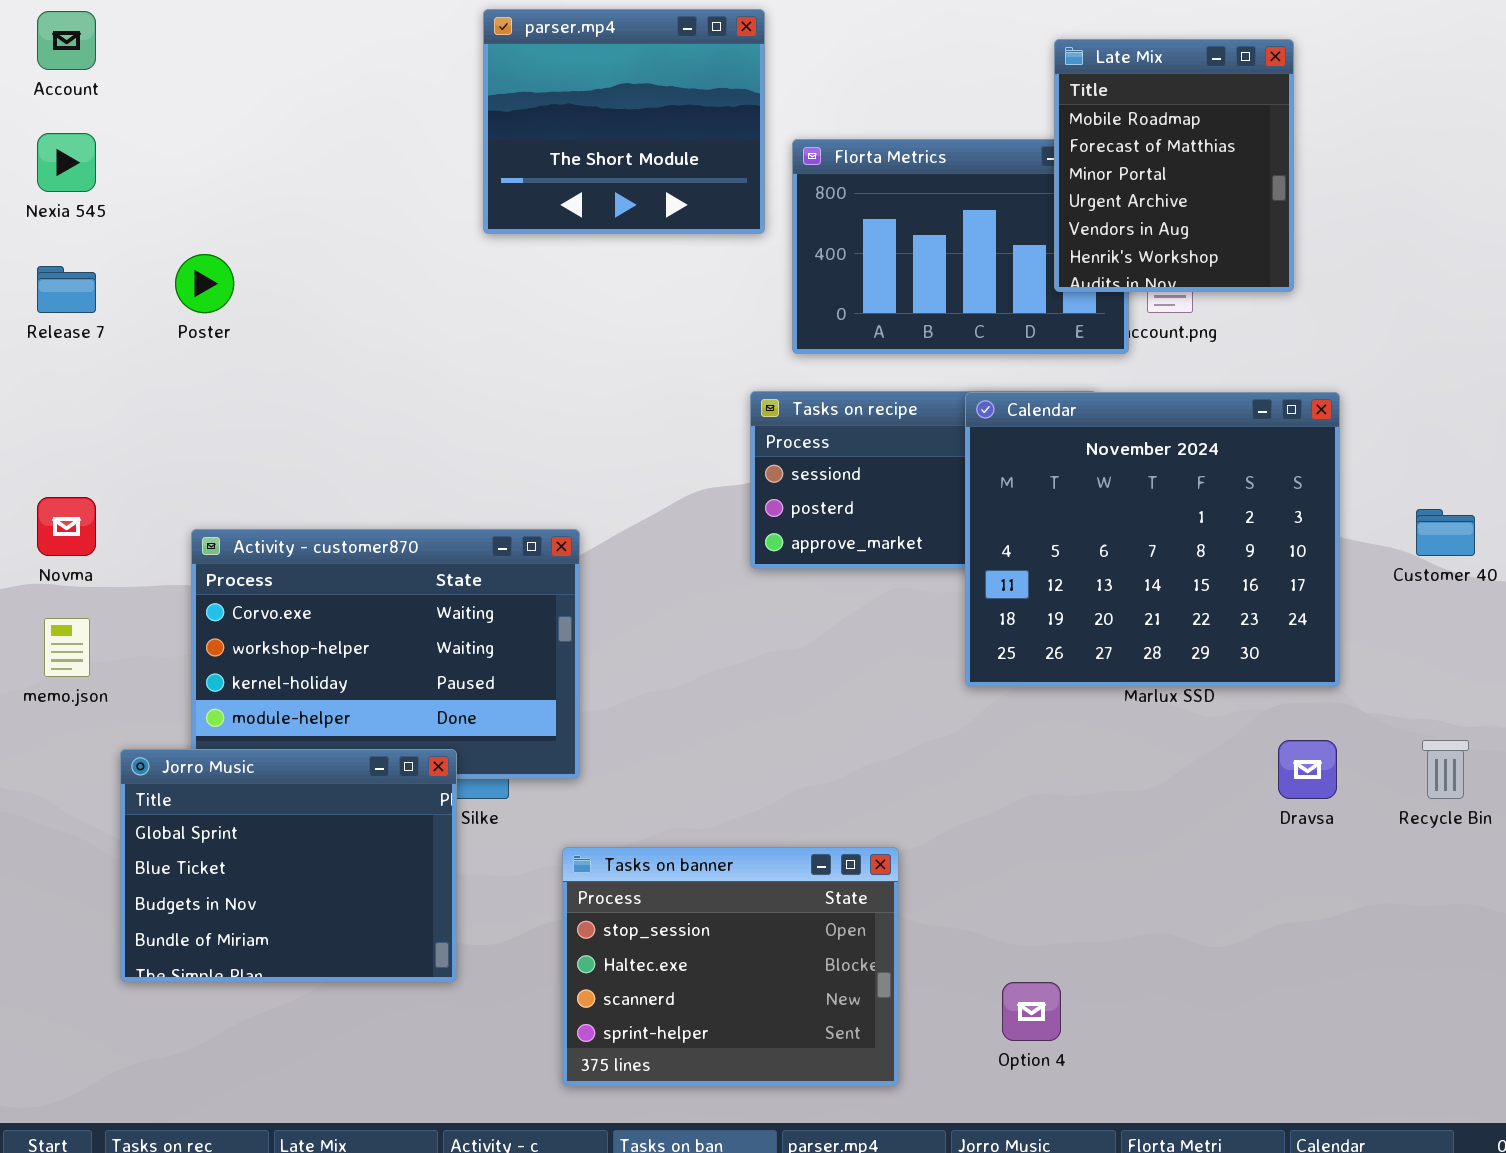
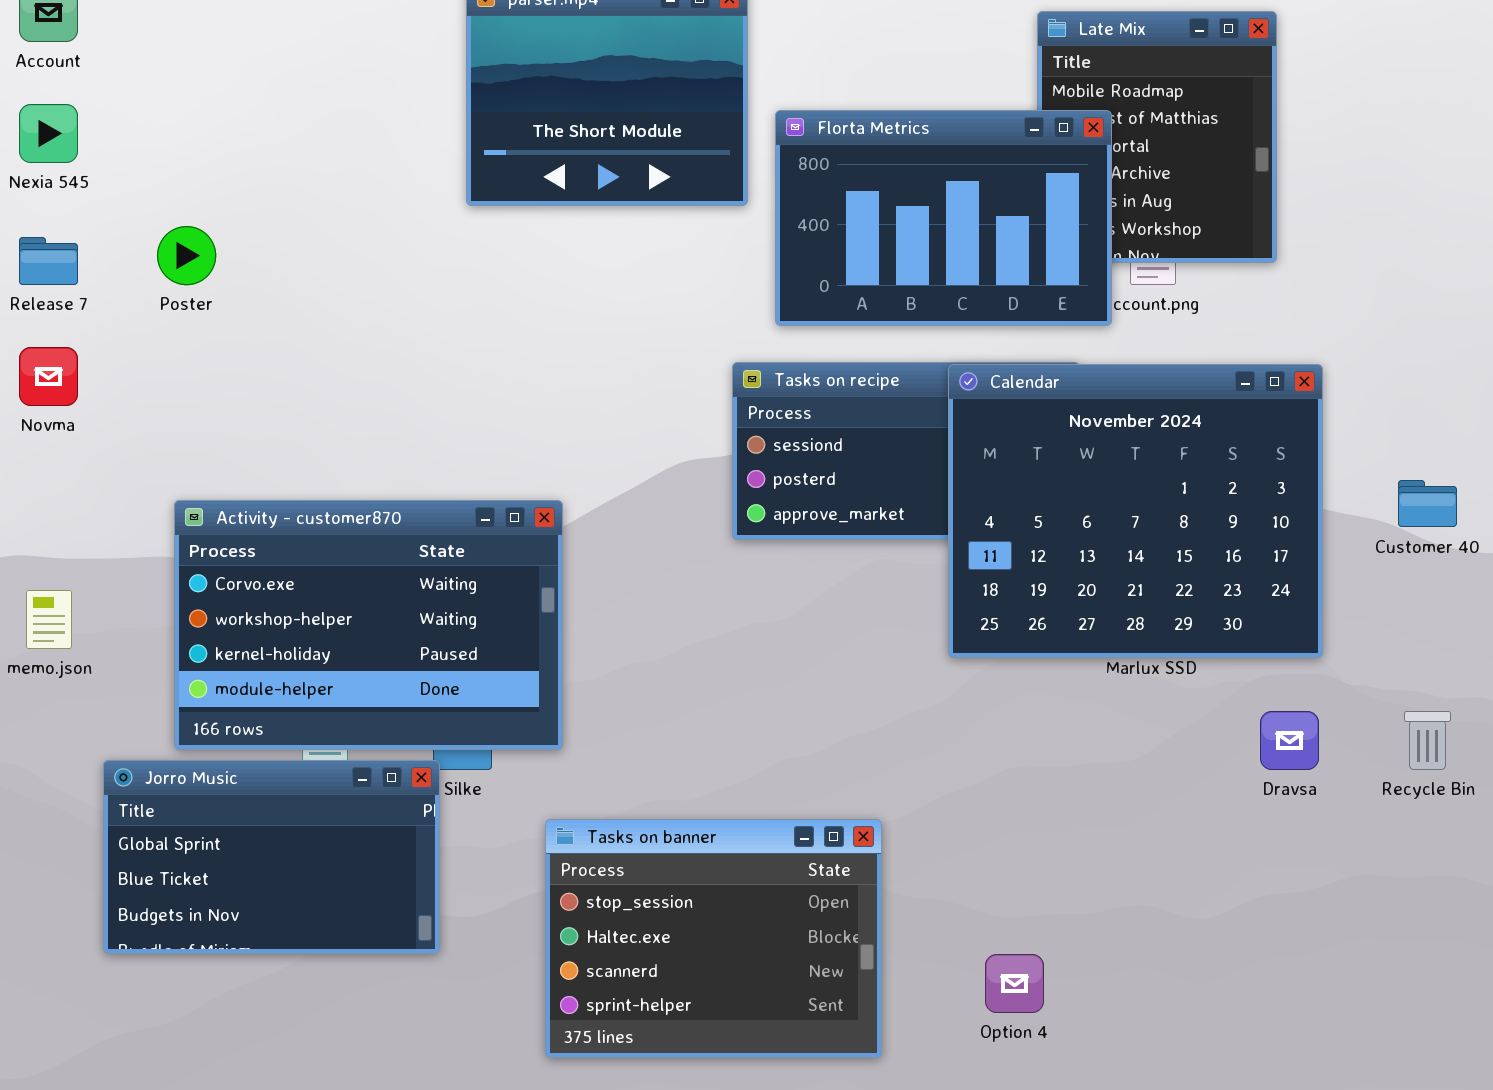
Florta Metrics: [792,139,1129,354] -> [775,110,1112,326], raised
Novma: [37,497,96,556] -> [19,347,78,406], moved
Jorro Music: [120,749,457,982] -> [103,760,440,954], resized

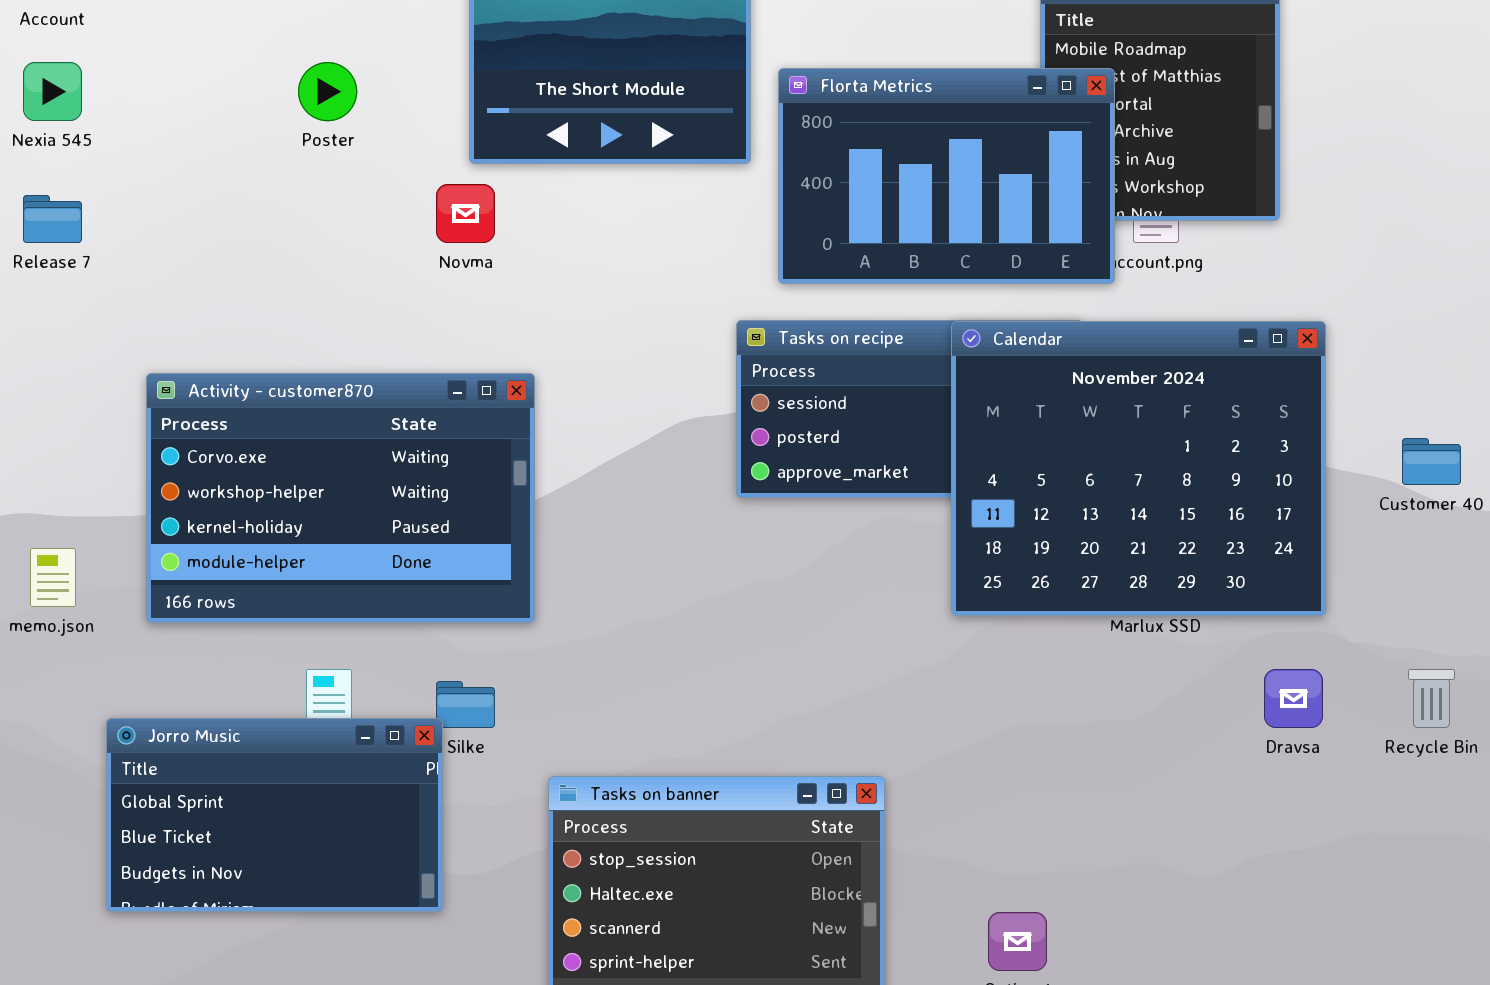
Poster: [157,226,216,285] -> [298,62,357,121], moved
Novma: [19,347,78,406] -> [436,184,495,243], moved
Activity - customer870: [174,500,563,750] -> [146,373,535,623], moved

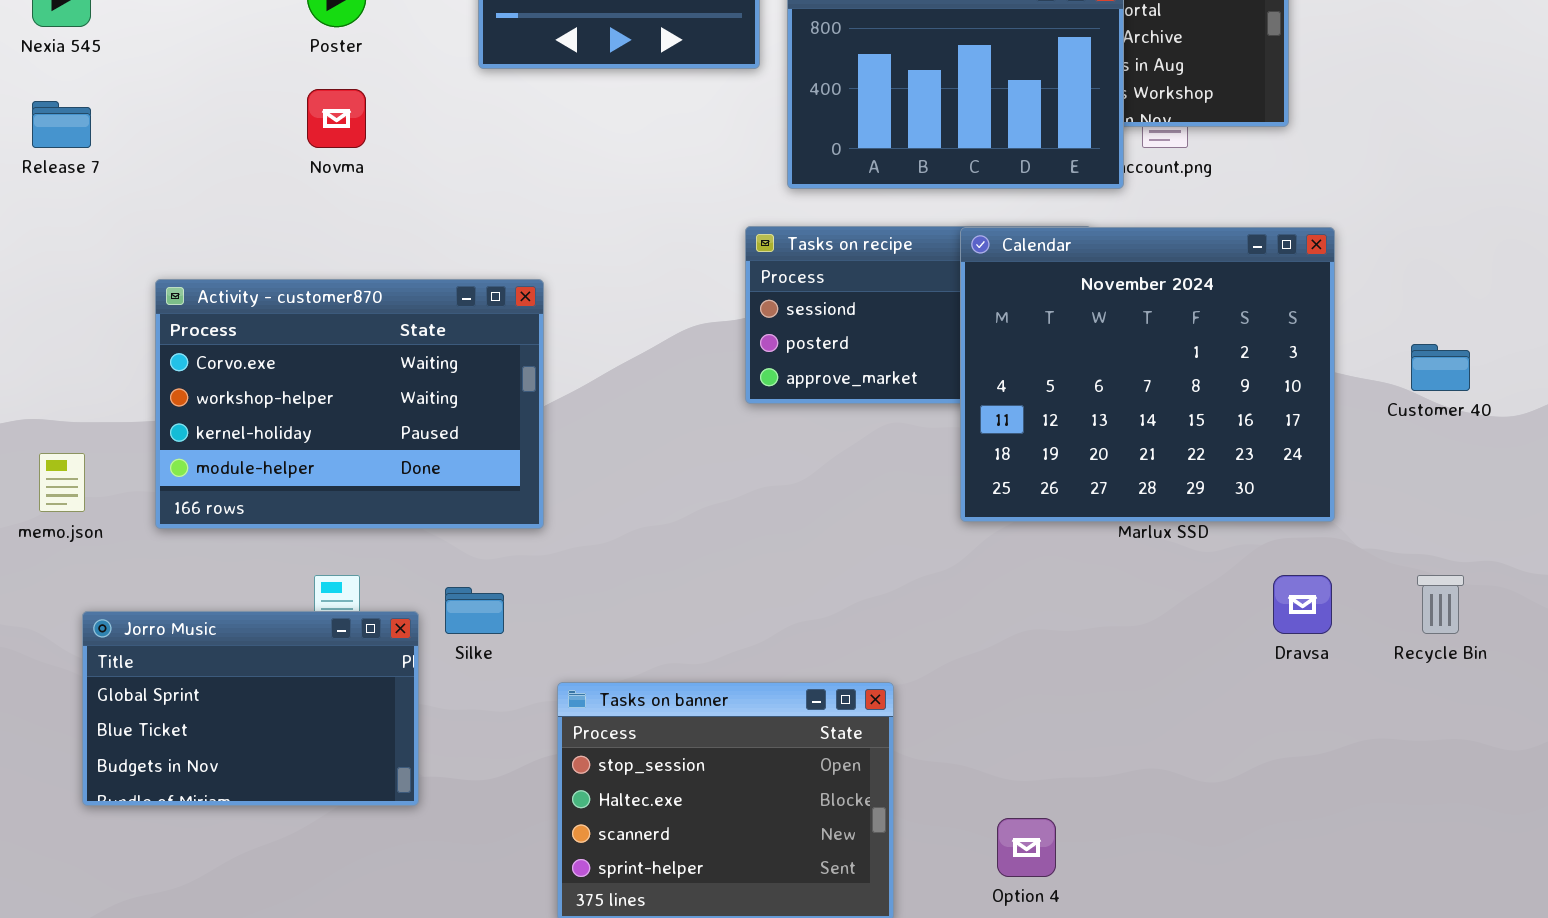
Novma: [436,184,495,243] -> [307,89,366,148], moved
Jorro Music: [106,718,443,912] -> [82,611,419,806], moved

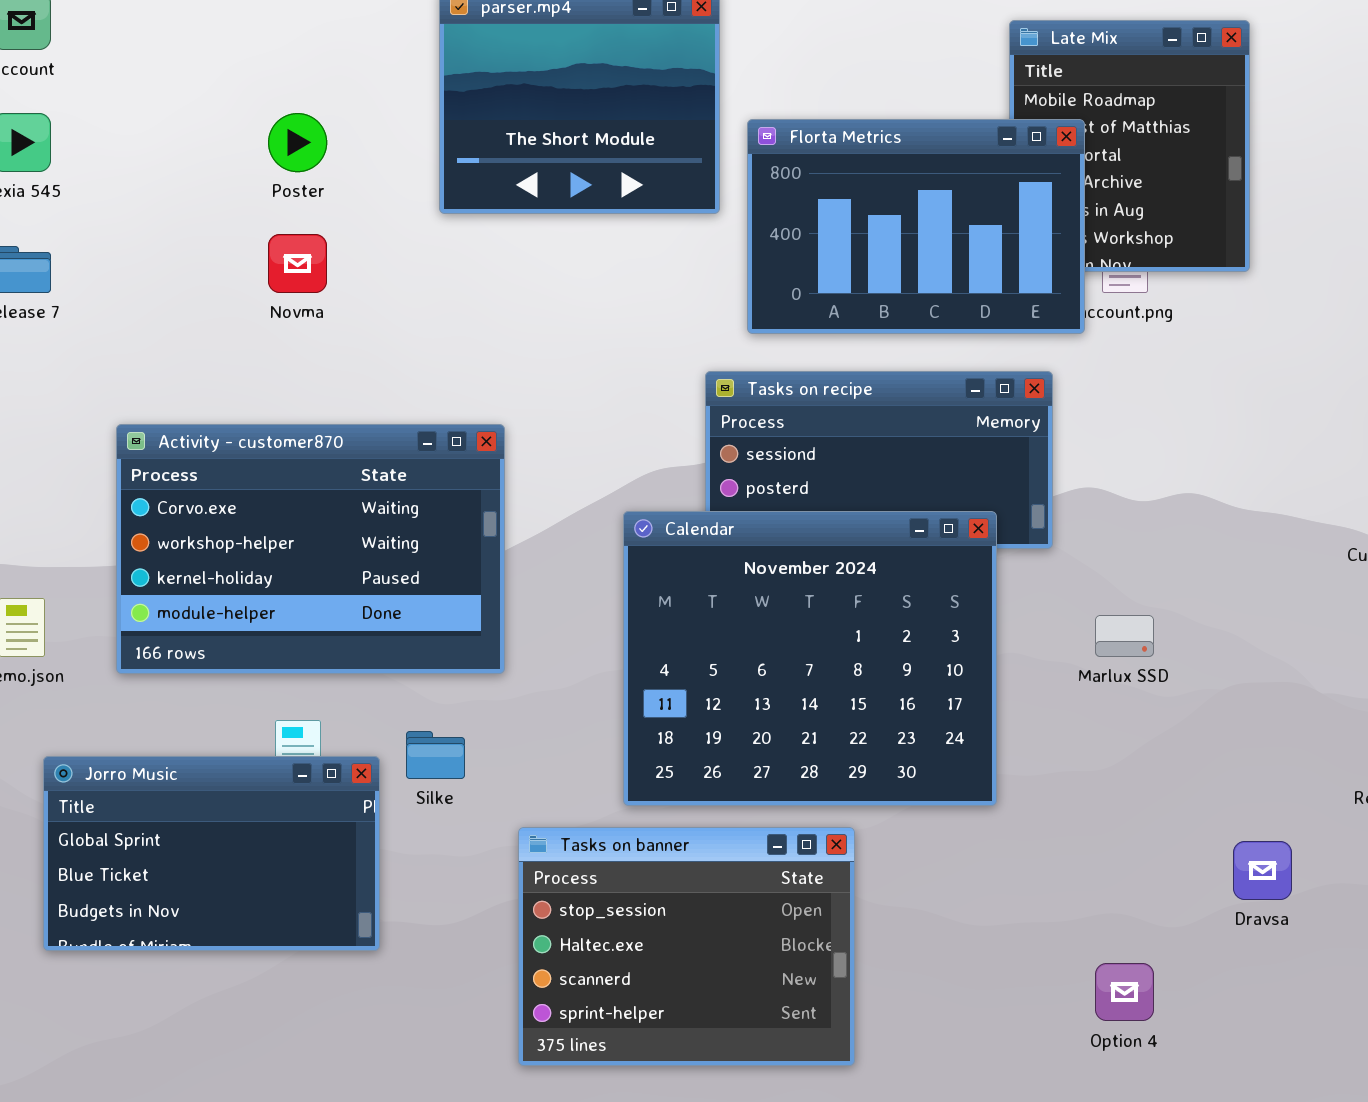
Calendar: [960,227,1335,522] -> [623,511,997,806], moved
Dravsa: [1273,575,1332,634] -> [1233,841,1292,900], moved
Option 4: [997,818,1056,877] -> [1095,963,1154,1021], moved

